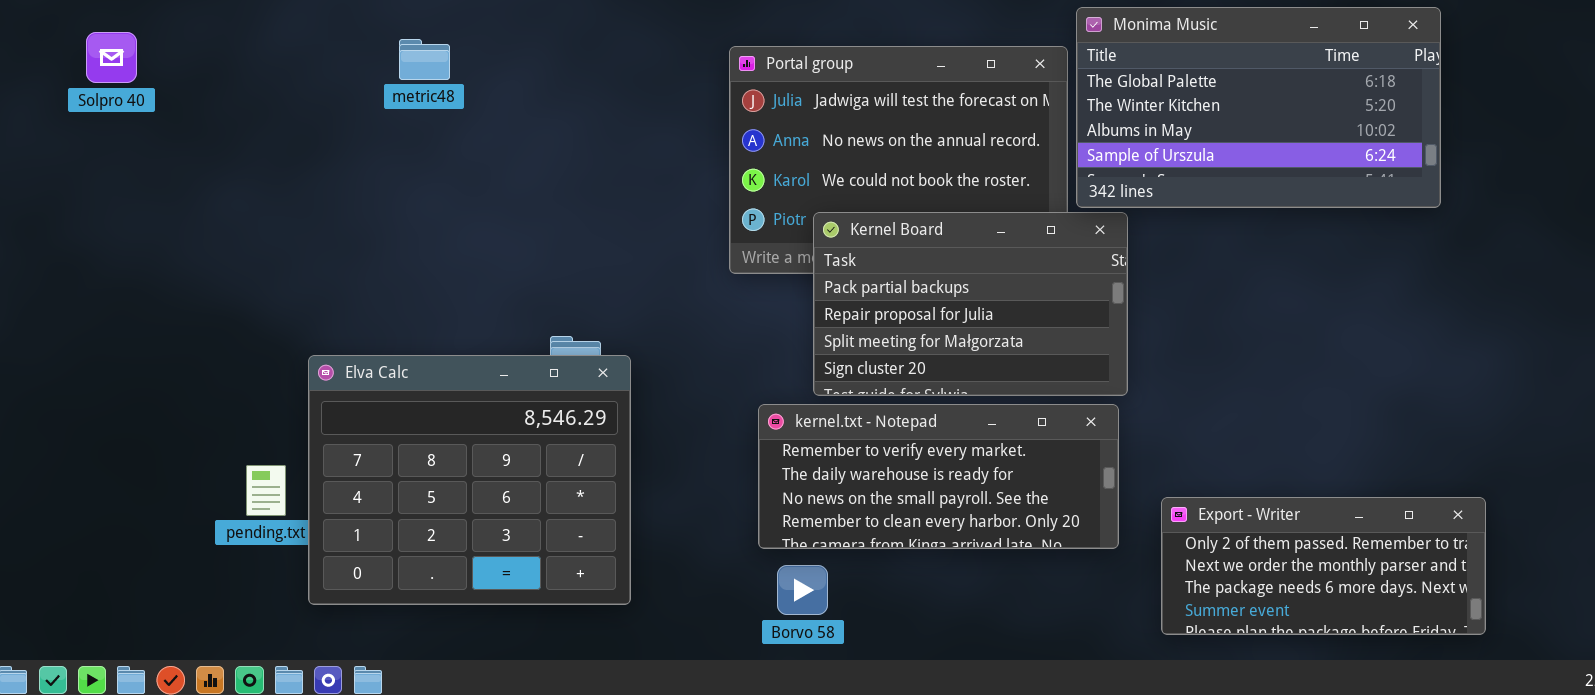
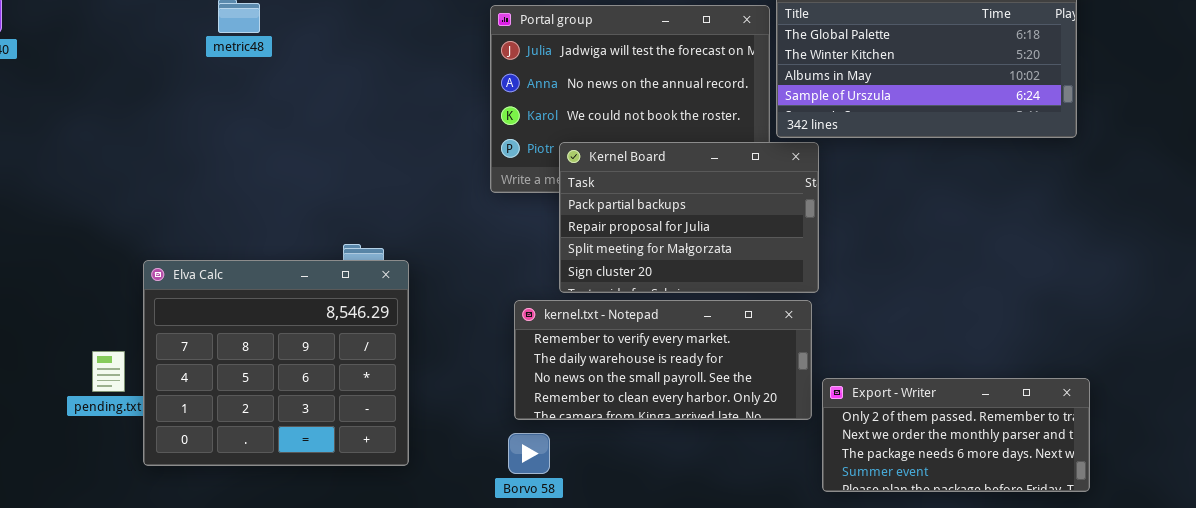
Export - Writer: [1161,497,1486,635] -> [822,378,1090,492], moved
Borvo 58: [777,565,828,615] -> [508,433,550,474], moved

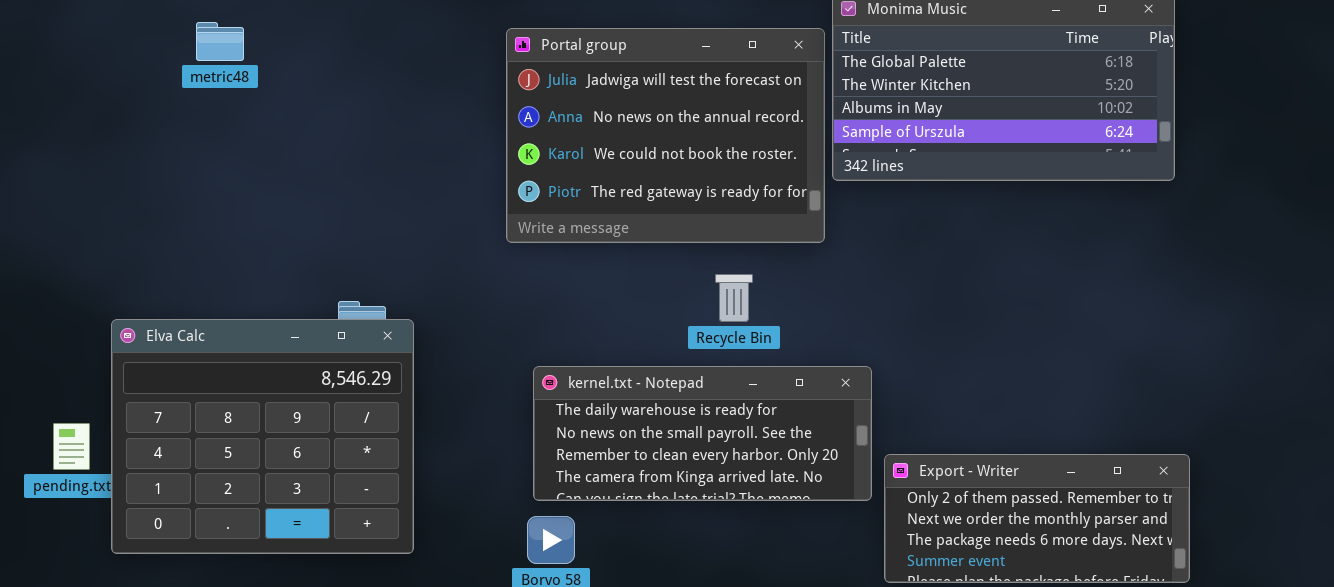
Kernel Board: [559,142,819,293] -> none, closed
kernel.txt - Notepad: [514,300,812,420] -> [533,366,872,501], scrolled down 1 row

